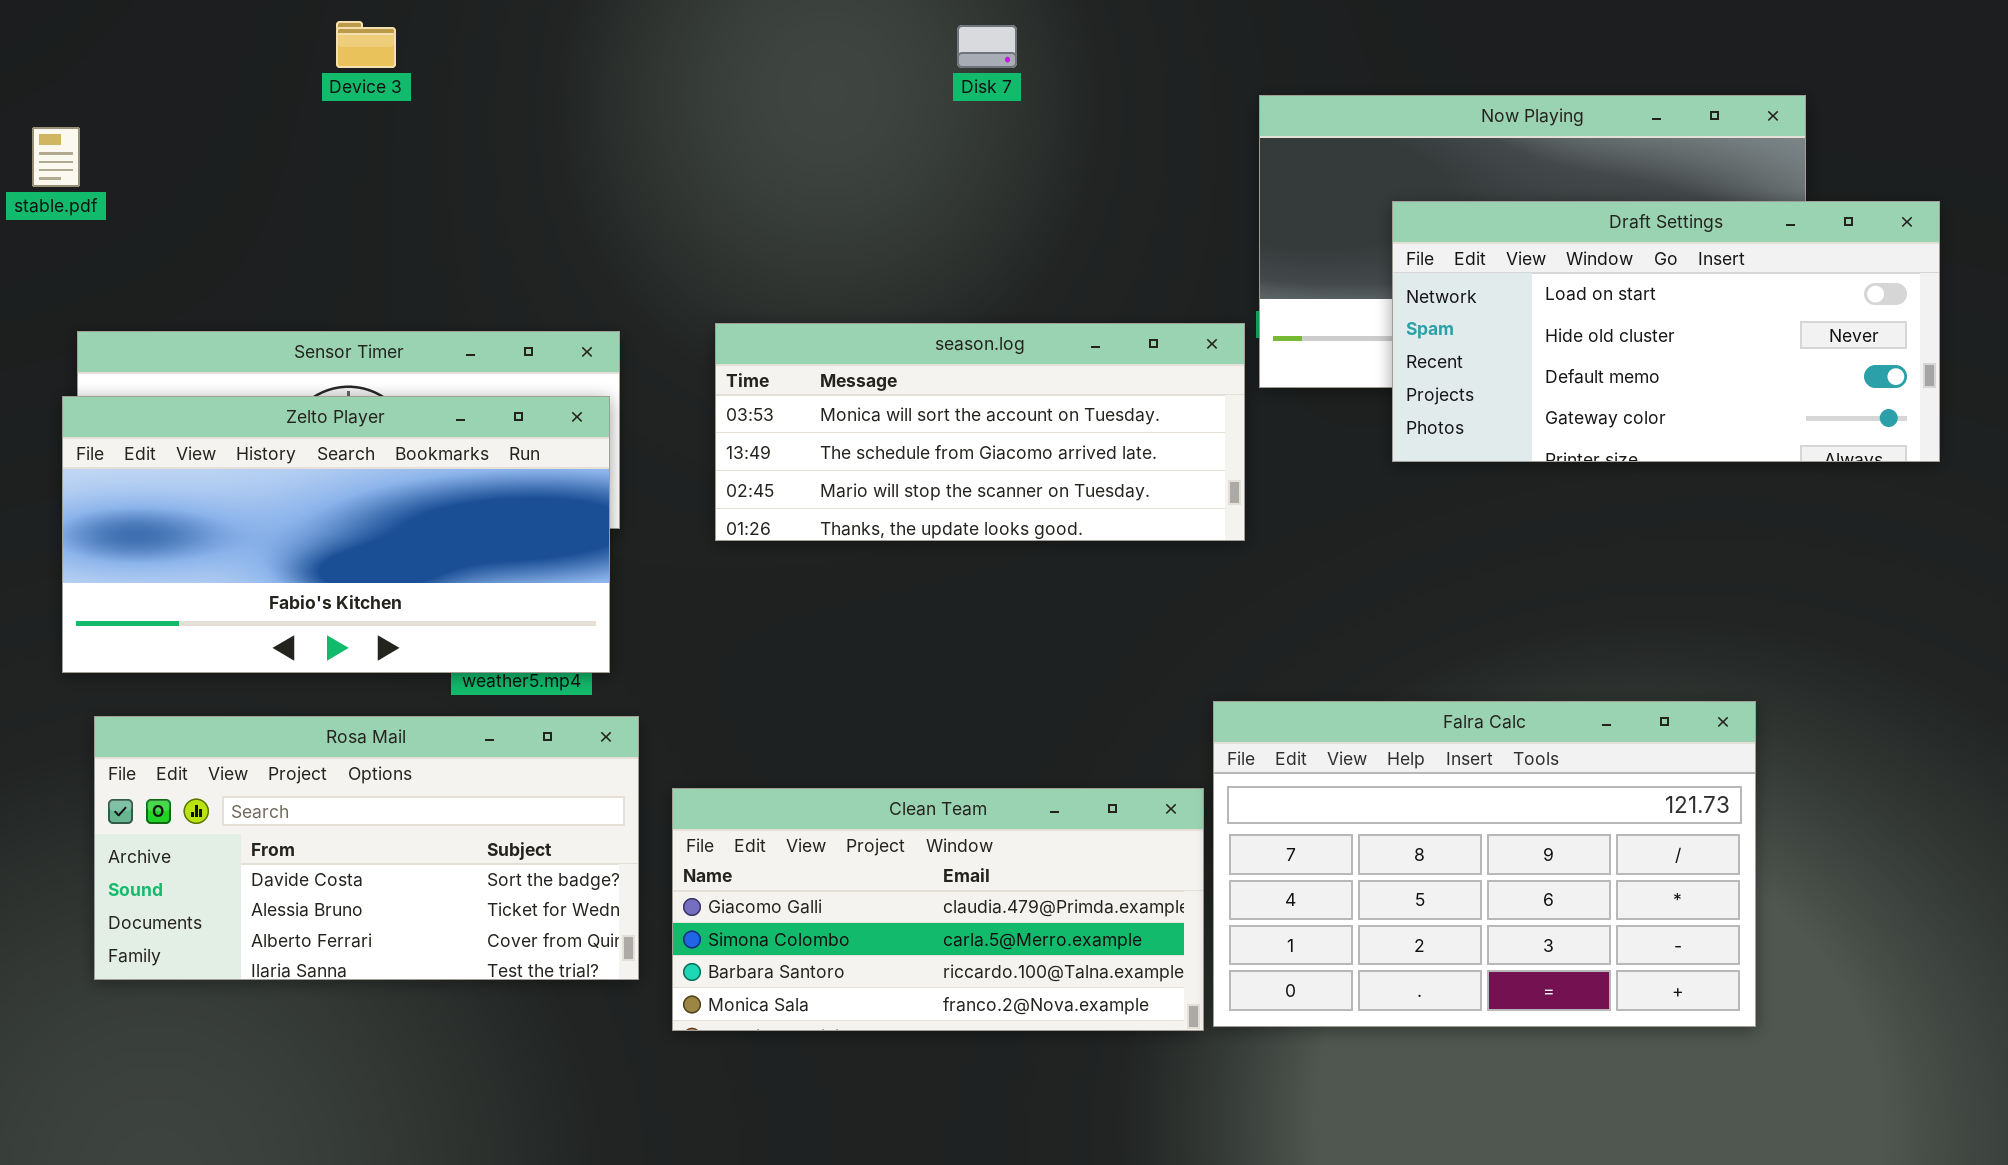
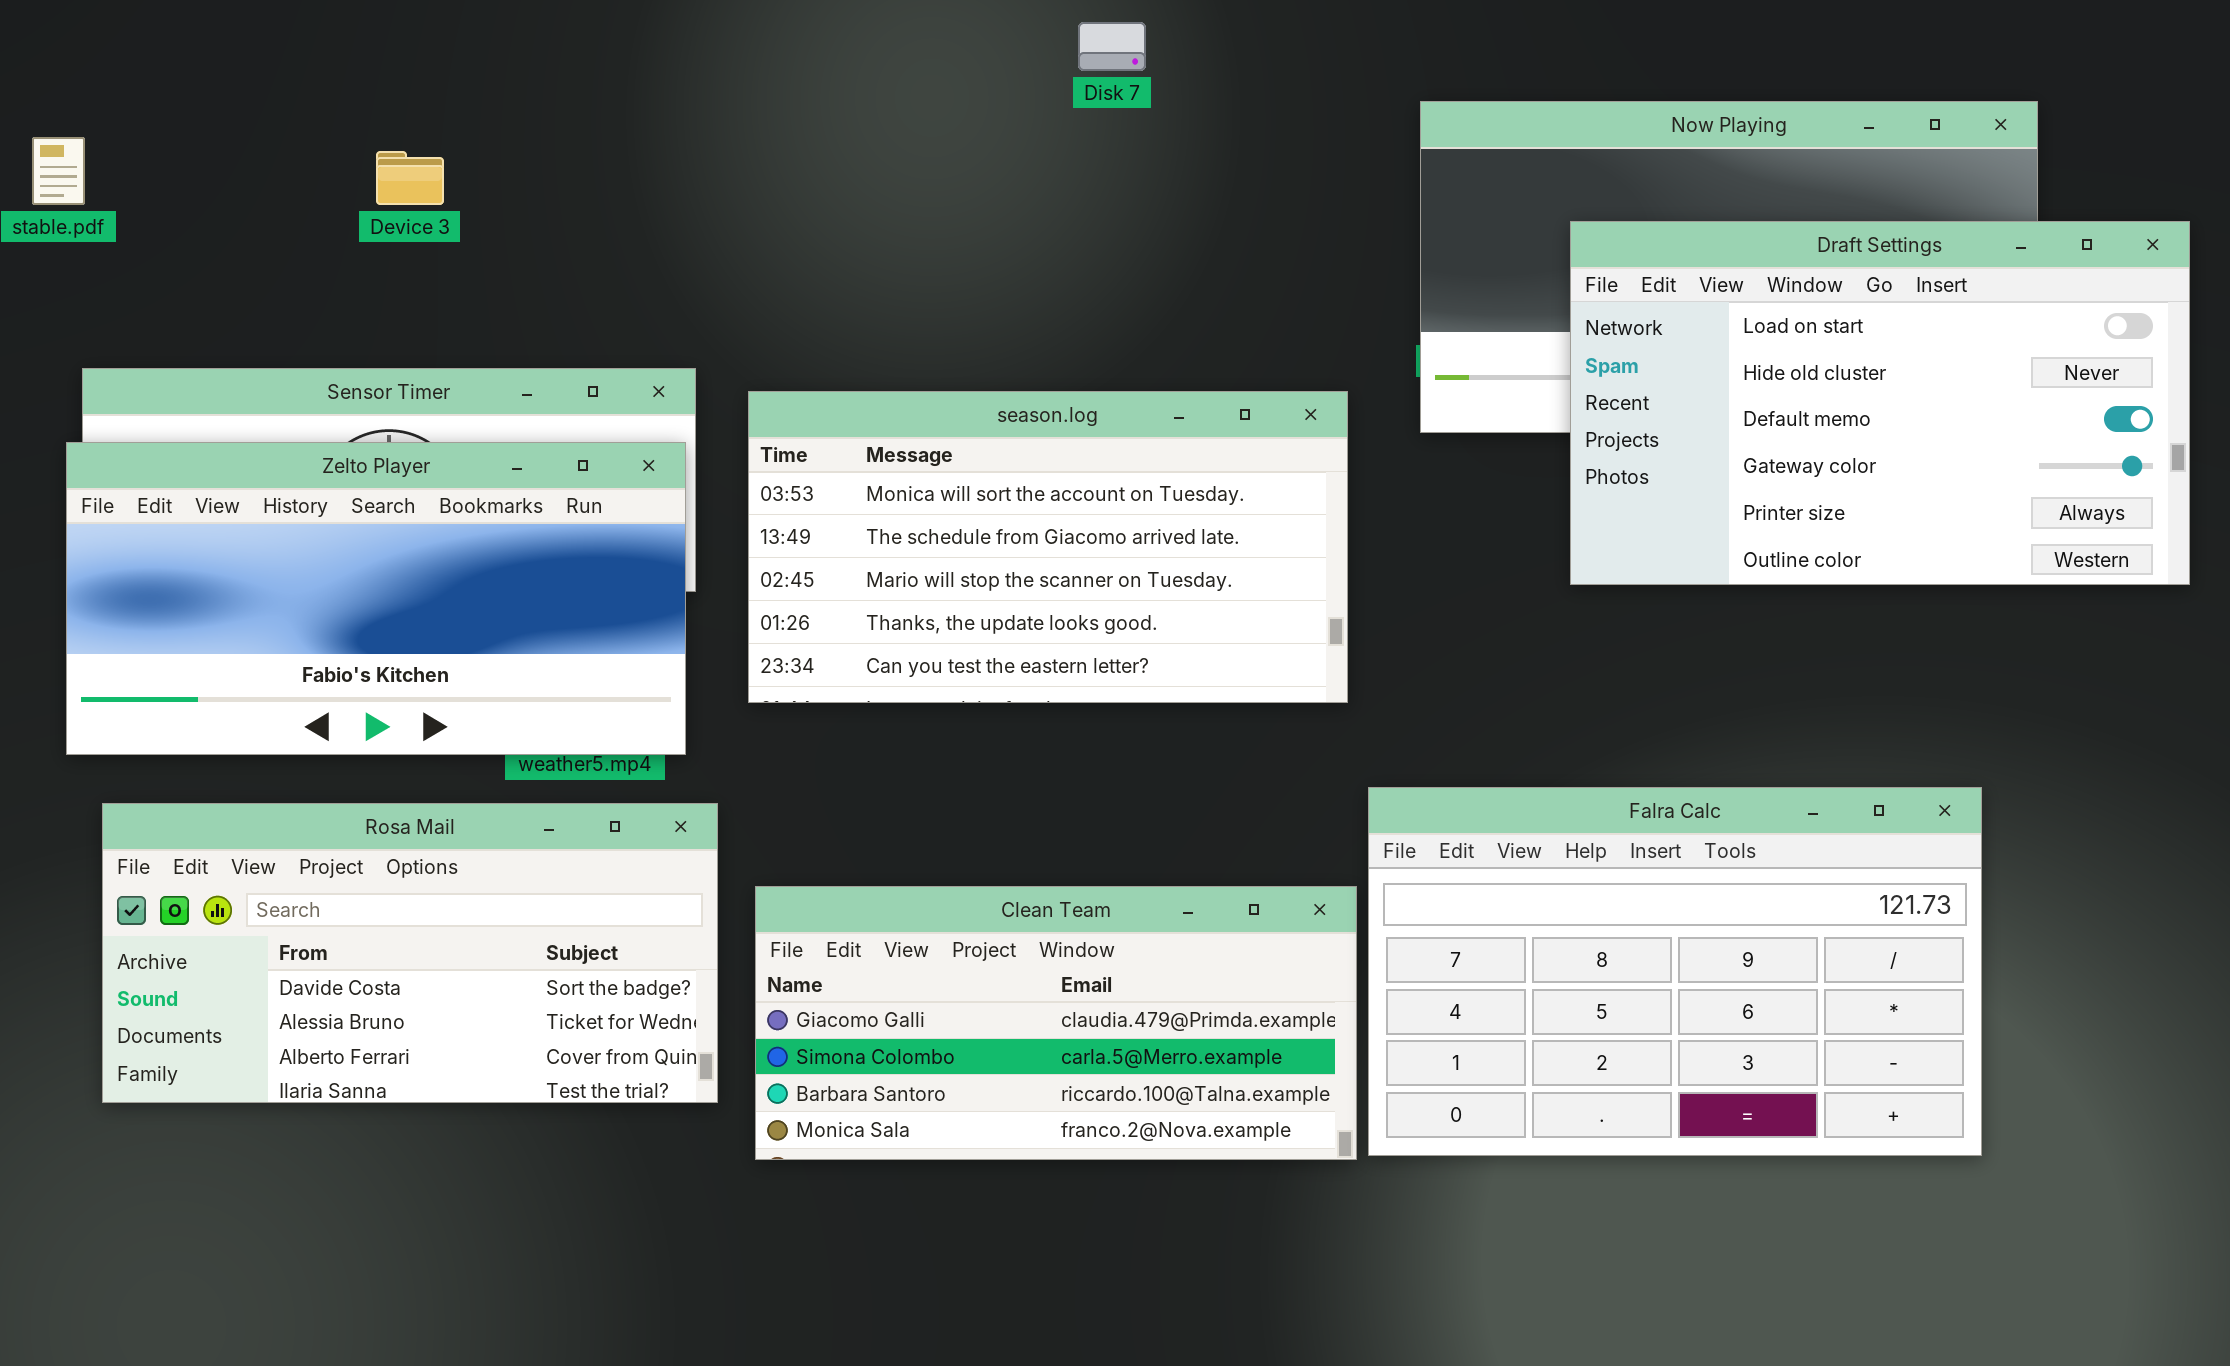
Device 3: [336,21,396,68] -> [376,151,444,205], moved
Draft Settings: [1392,201,1940,462] -> [1570,221,2190,585], resized
season.log: [715,323,1245,541] -> [748,391,1348,703], moved, resized

